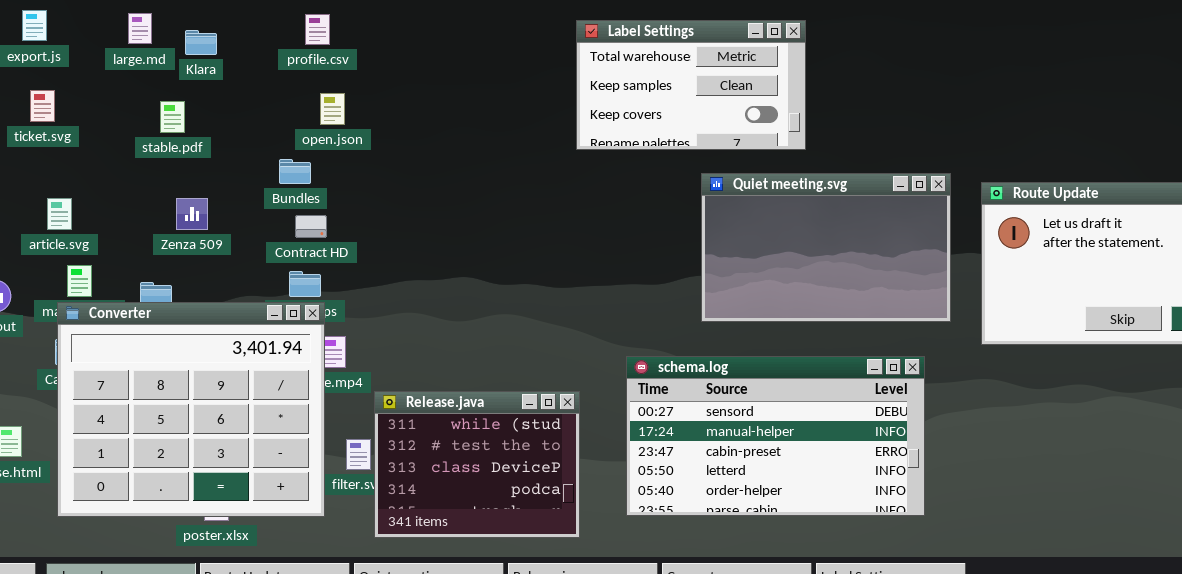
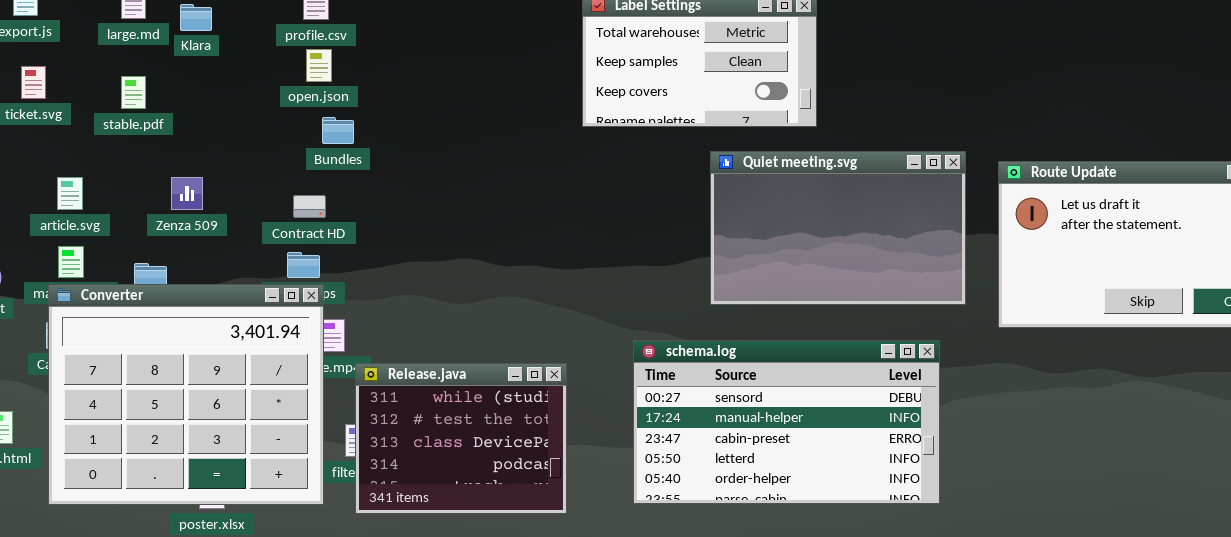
open.json: [320,93,345,125] -> [306,49,332,82], moved
stable.pdf: [160,101,185,133] -> [121,76,146,109], moved
Bundles: [279,159,311,184] -> [322,117,354,144], moved
article.svg: [47,198,72,230] -> [57,177,83,210], moved
Release.java: [374,391,580,538] -> [355,363,567,514], moved

